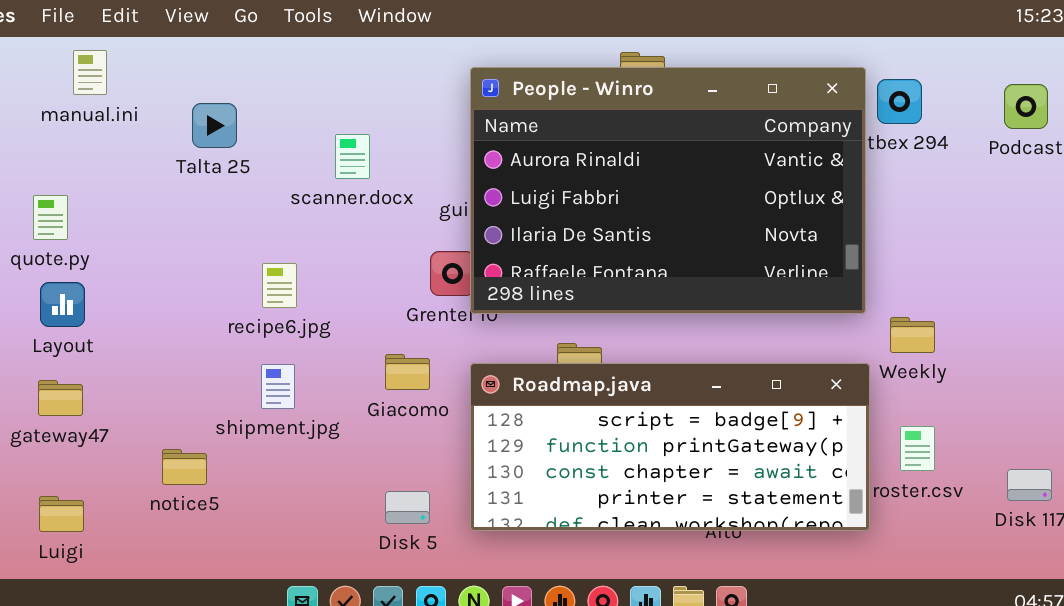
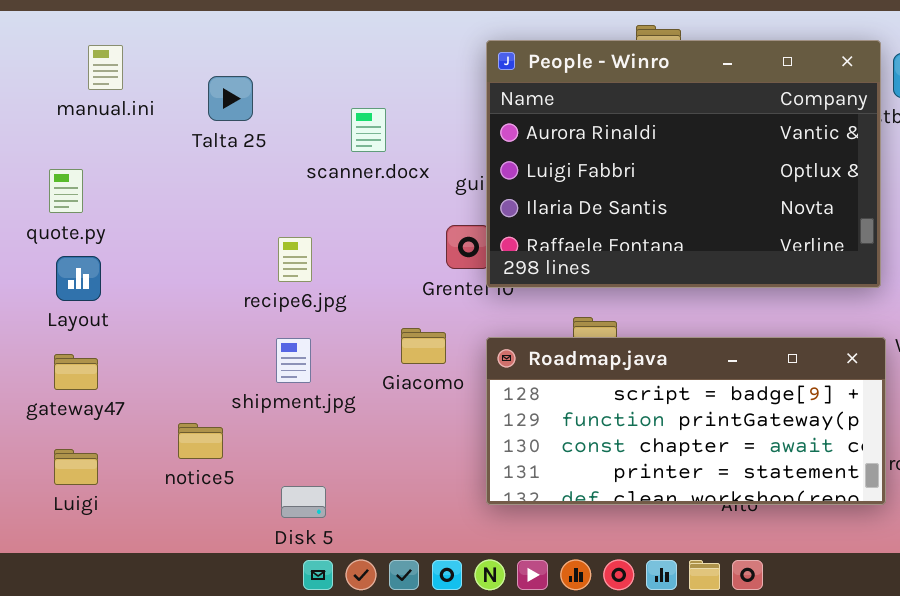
manual.ini: [73,50,107,95] -> [88,45,123,90], moved
Disk 5: [385,491,430,524] -> [281,486,326,518], moved
Luigi: [39,496,84,532] -> [54,449,98,485], moved

